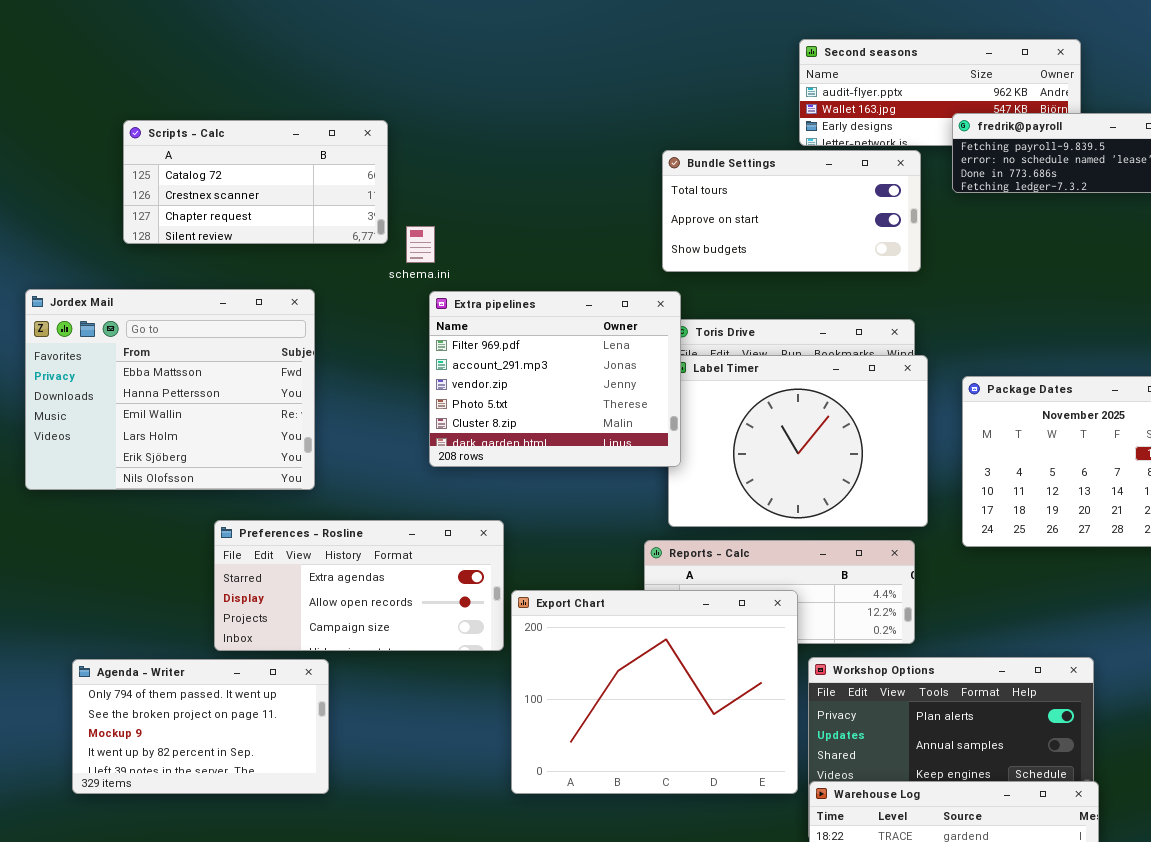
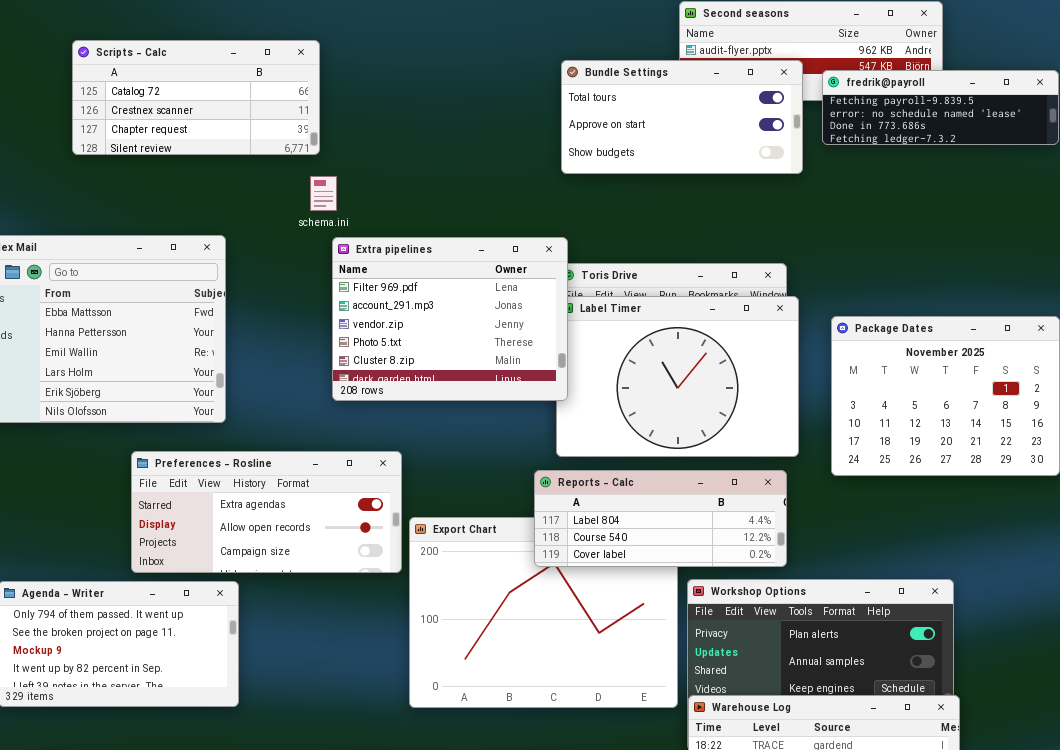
Scripts - Calc: [123,120,388,244] -> [72,40,320,155], moved
Bundle Settings: [662,150,921,272] -> [561,60,803,174], moved
Reports - Calc: [644,540,915,644] -> [534,470,787,567], raised

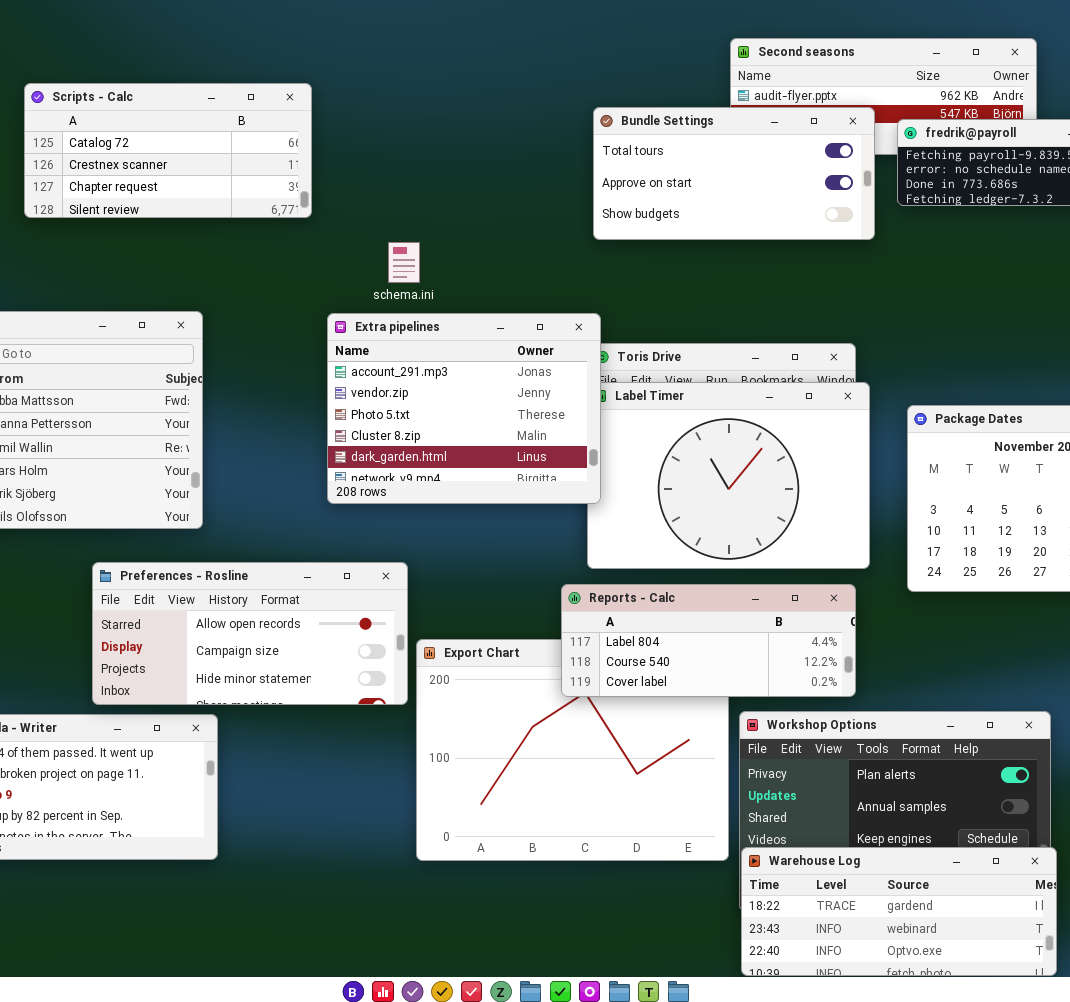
schema.ini: [310,176,337,211] -> [388,242,420,283], moved
Extra pipelines: [332,237,568,401] -> [327,313,601,504], scrolled down 1 row
Preferences - Rosline: [131,451,402,573] -> [92,562,408,705], scrolled down 1 row

